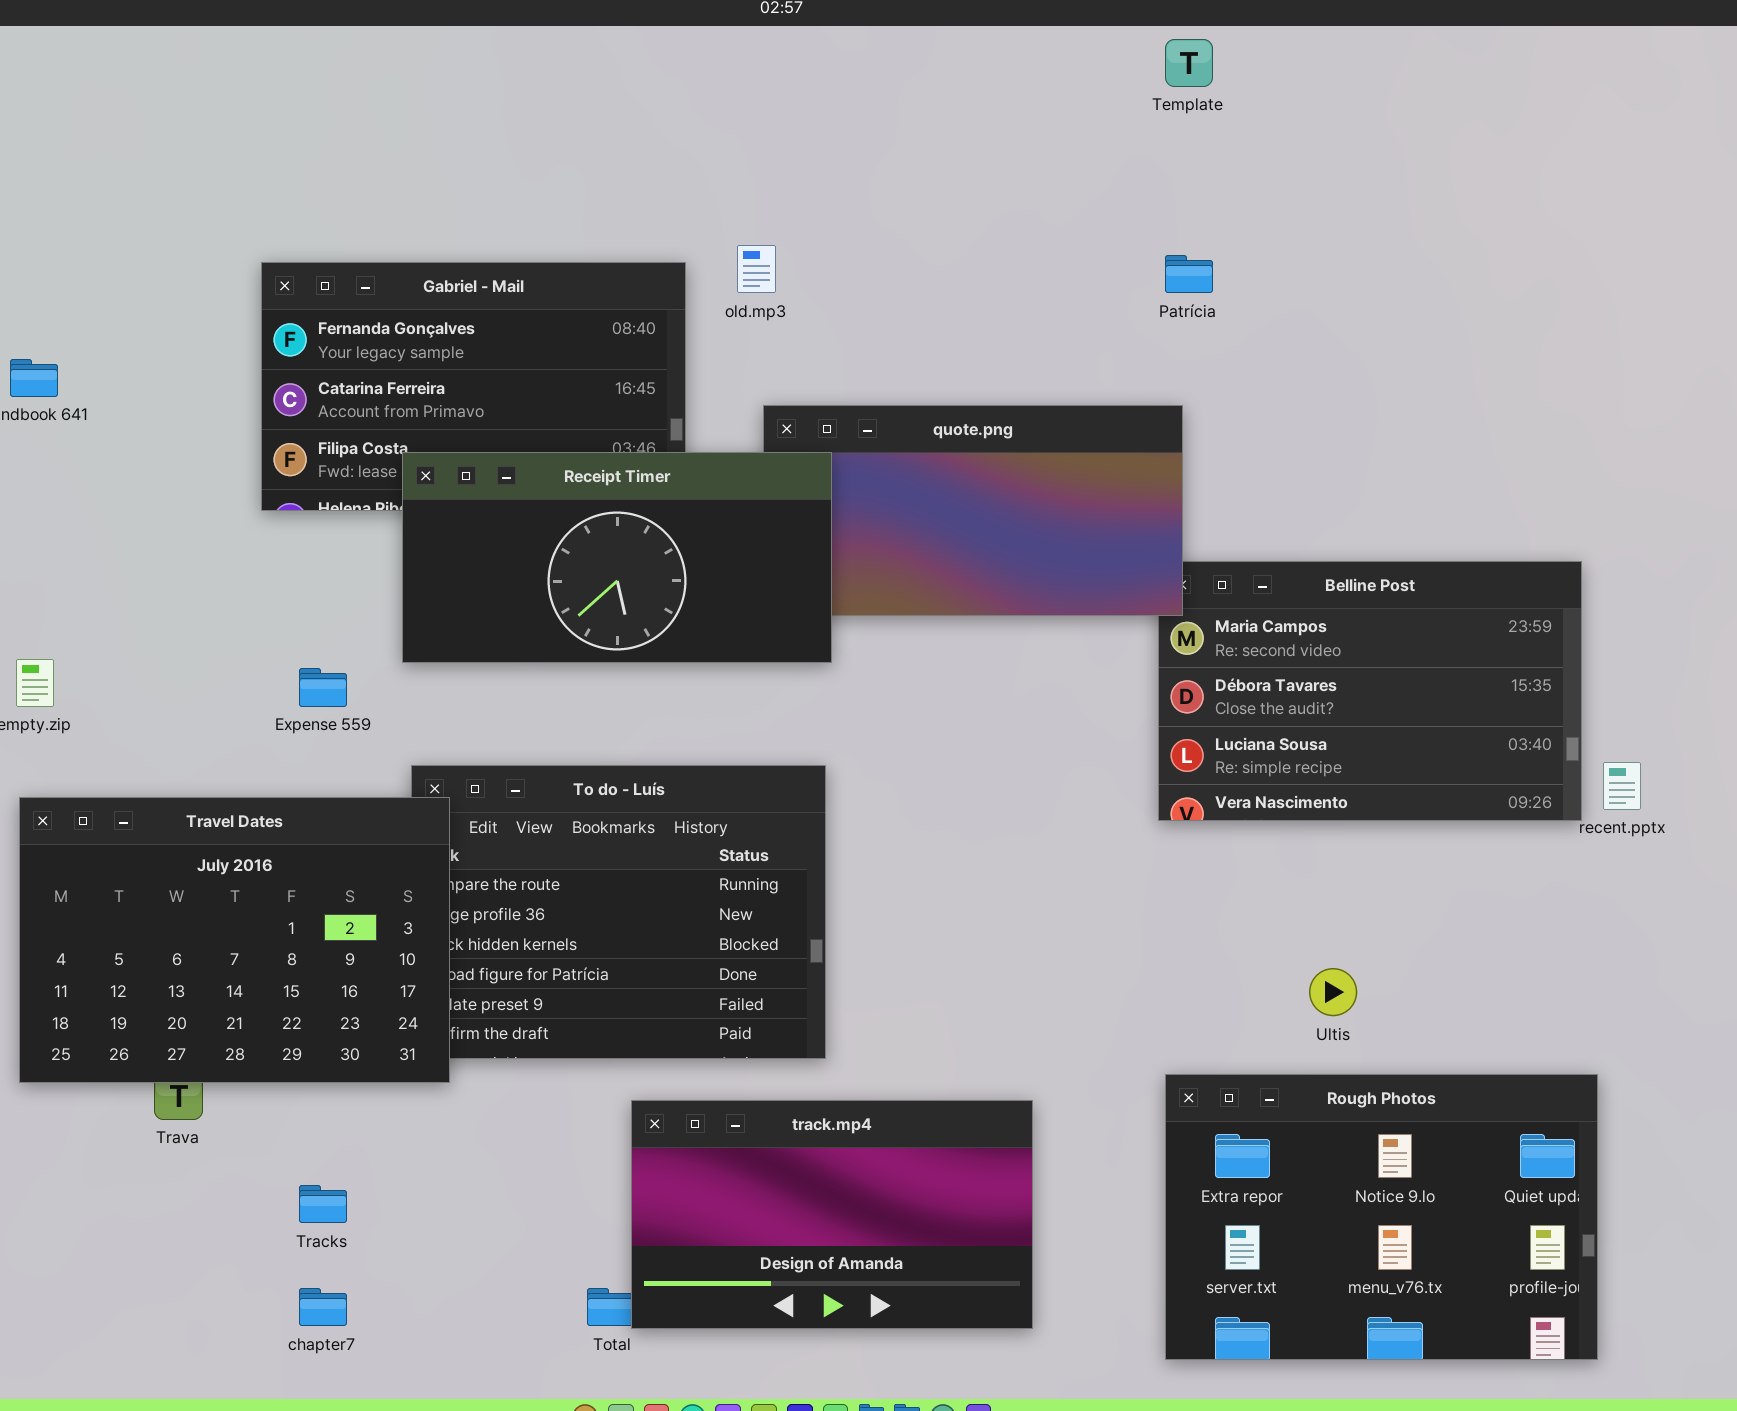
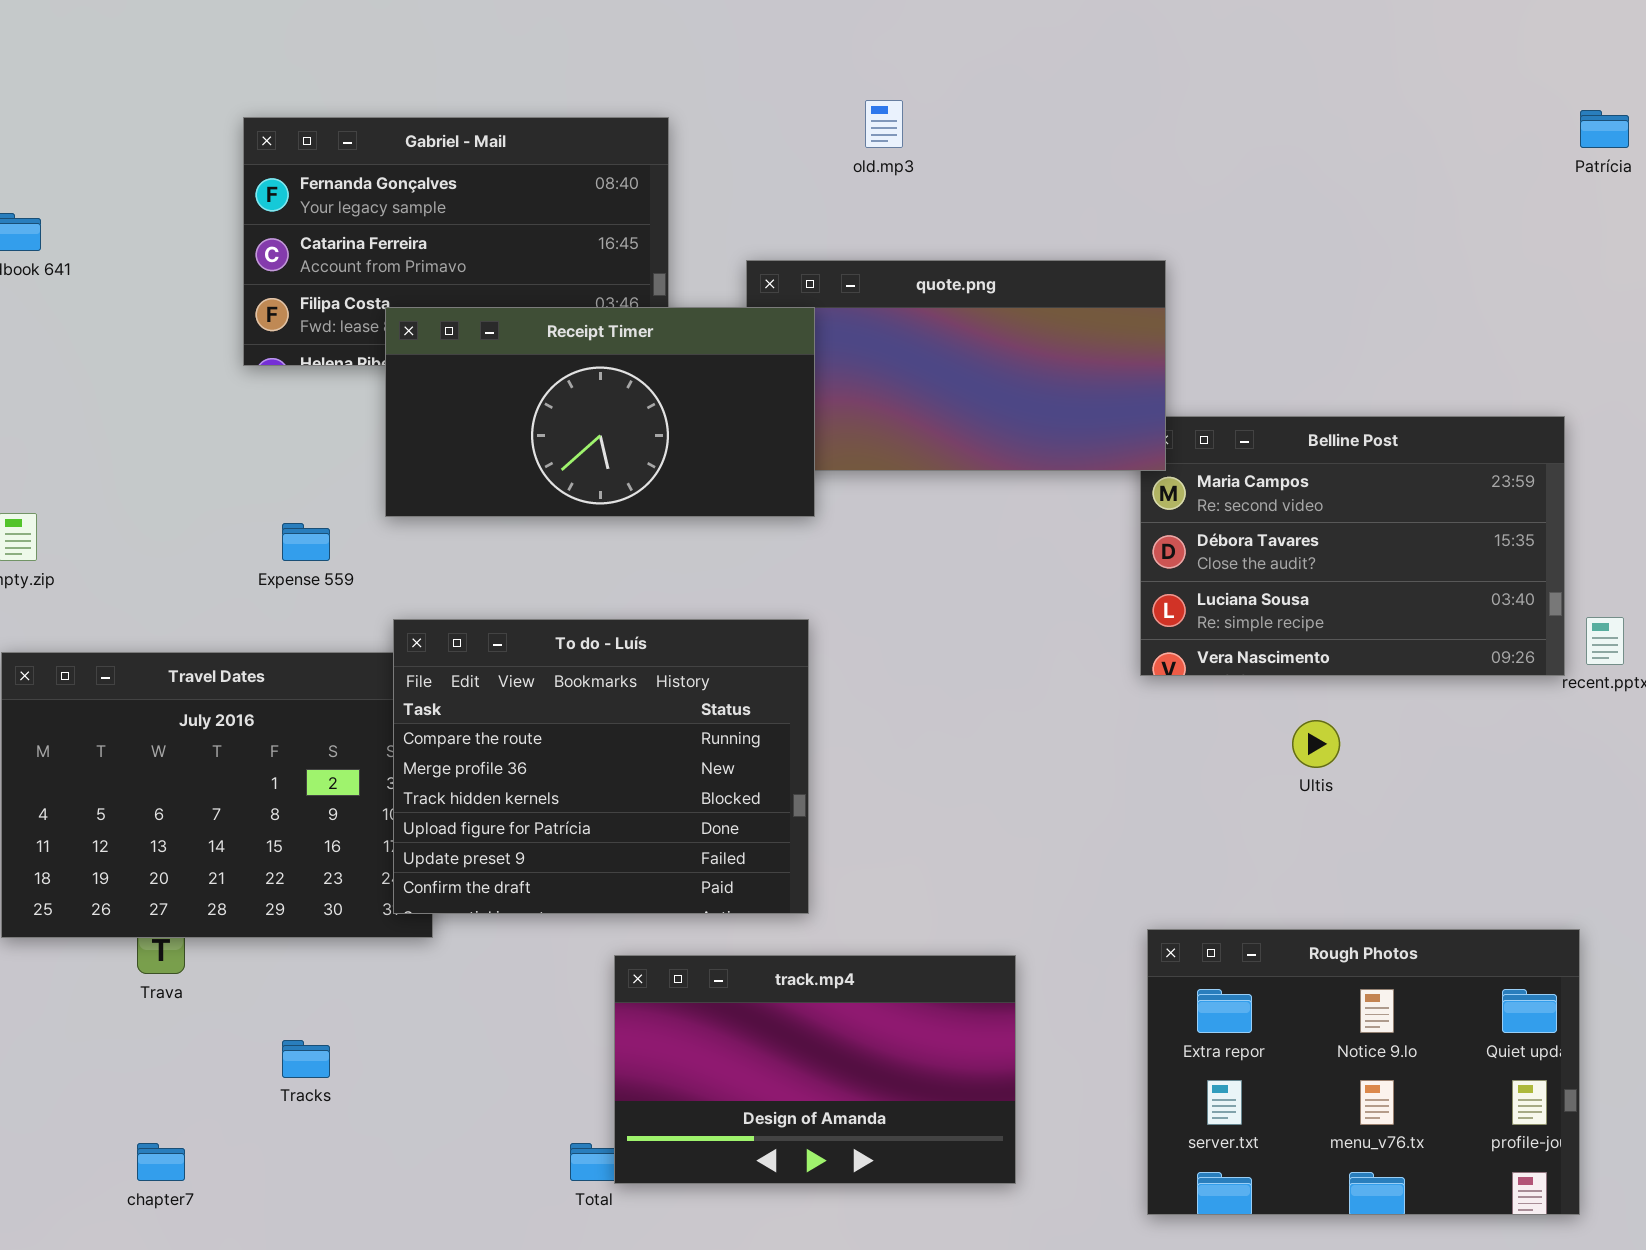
old.mp3: [737,245,776,293] -> [865,100,903,148], moved
Patrícia: [1165,255,1213,293] -> [1580,110,1629,148], moved
To do - Luís: [411,765,826,1059] -> [393,619,809,914], raised
Ultis: [1309,968,1357,1016] -> [1292,720,1340,768], moved
chapter7: [299,1288,347,1326] -> [137,1143,185,1181], moved

